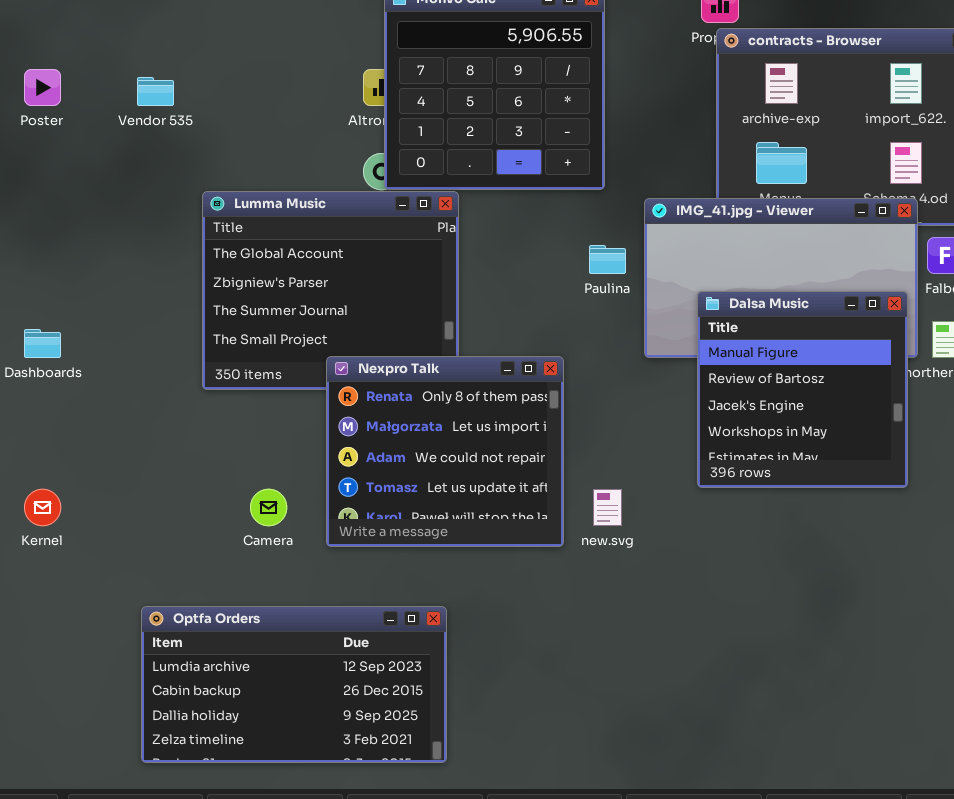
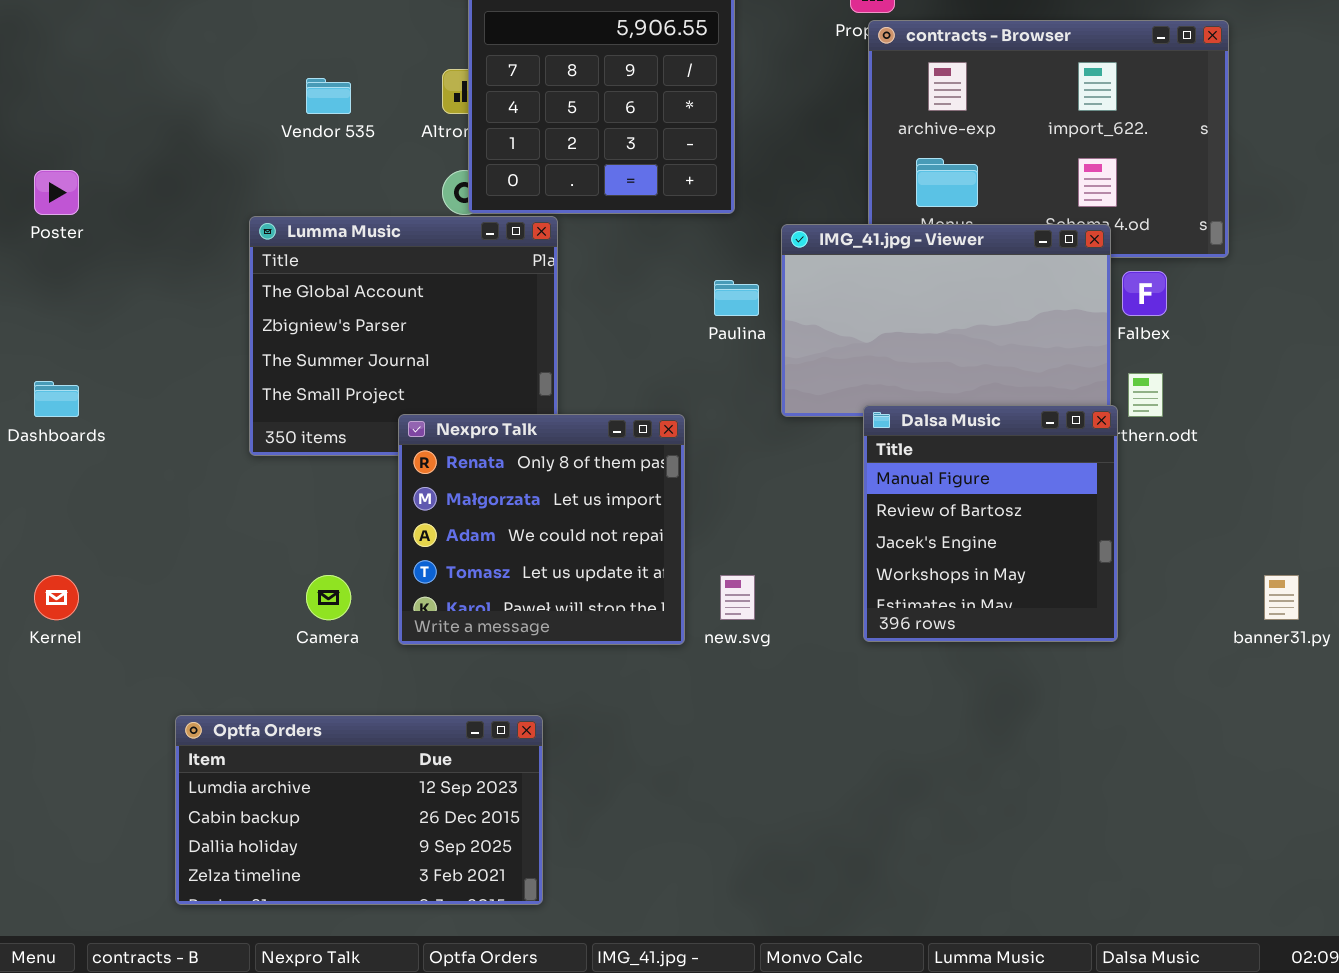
Poster: [24,69,61,106] -> [34,170,79,215], moved
Vendor 535: [137,77,174,106] -> [306,78,351,114], moved
Dalsa Music: [697,291,908,488] -> [863,405,1118,642], moved

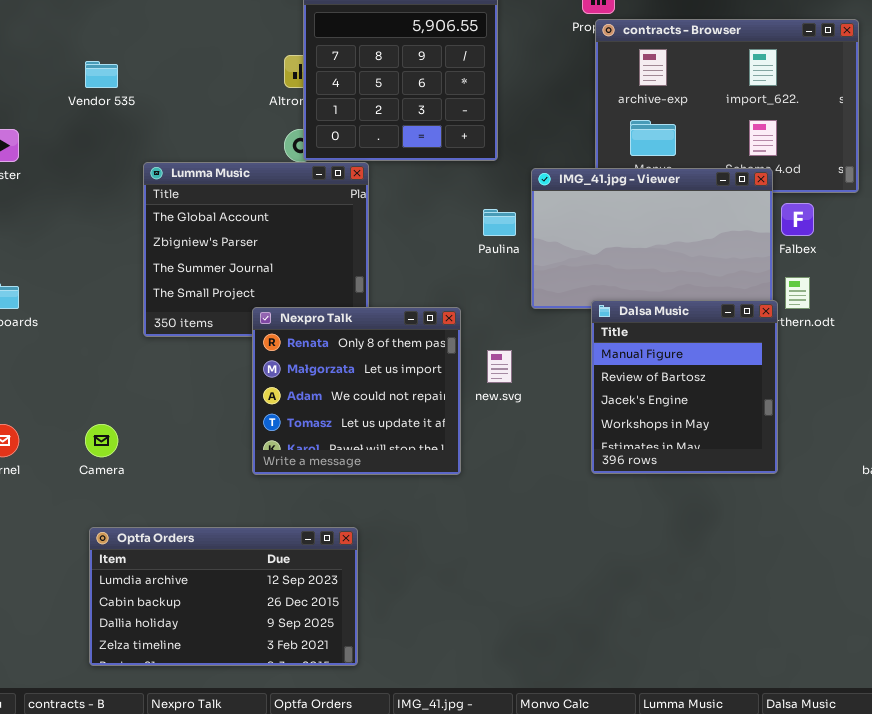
Vendor 535: [306,78,351,114] -> [85,61,118,88], moved
Camera: [306,575,351,620] -> [85,424,118,457], moved
new.svg: [720,575,755,620] -> [487,350,512,383], moved

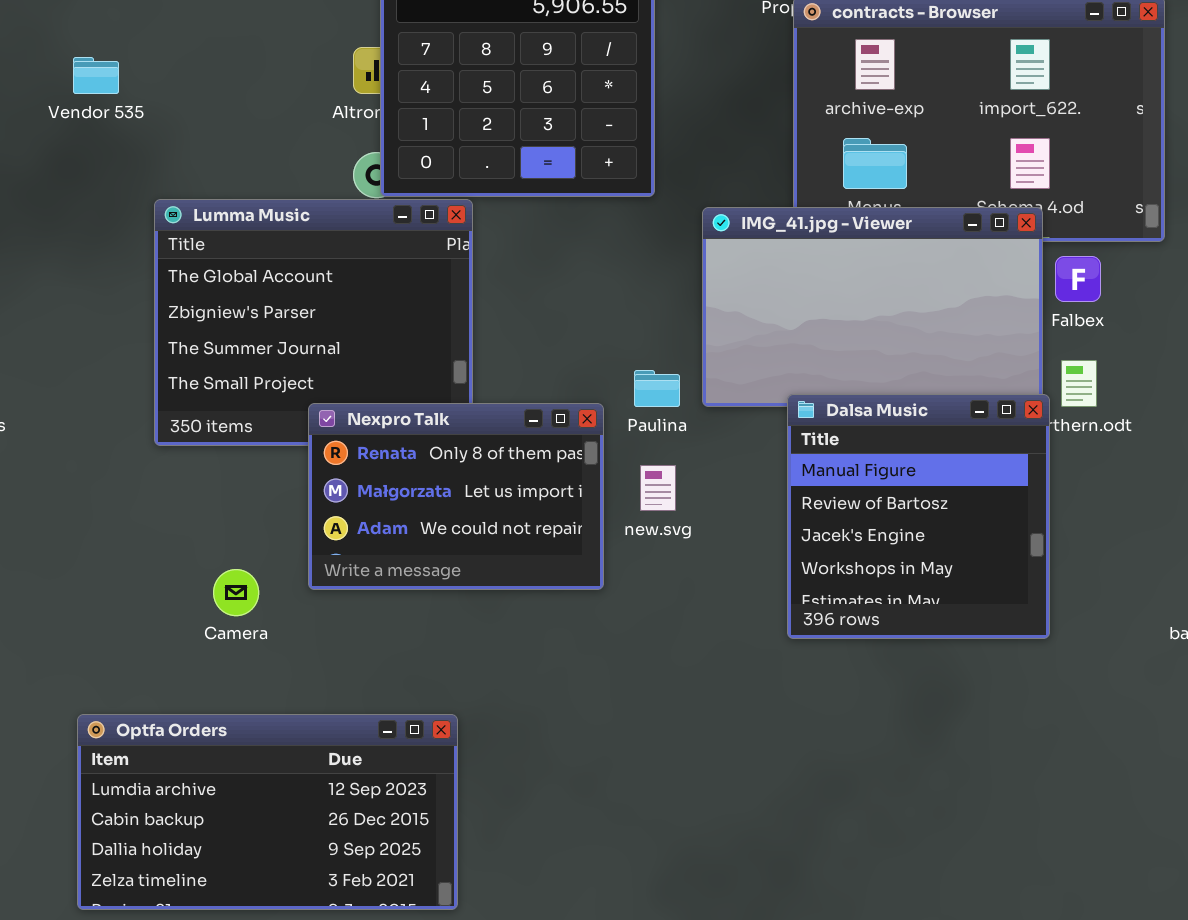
Paulina: [483,209,516,236] -> [634,370,680,407], moved
Nexpro Talk: [252,307,461,475] -> [308,403,604,590], resized
Camera: [85,424,118,457] -> [213,569,259,616], moved

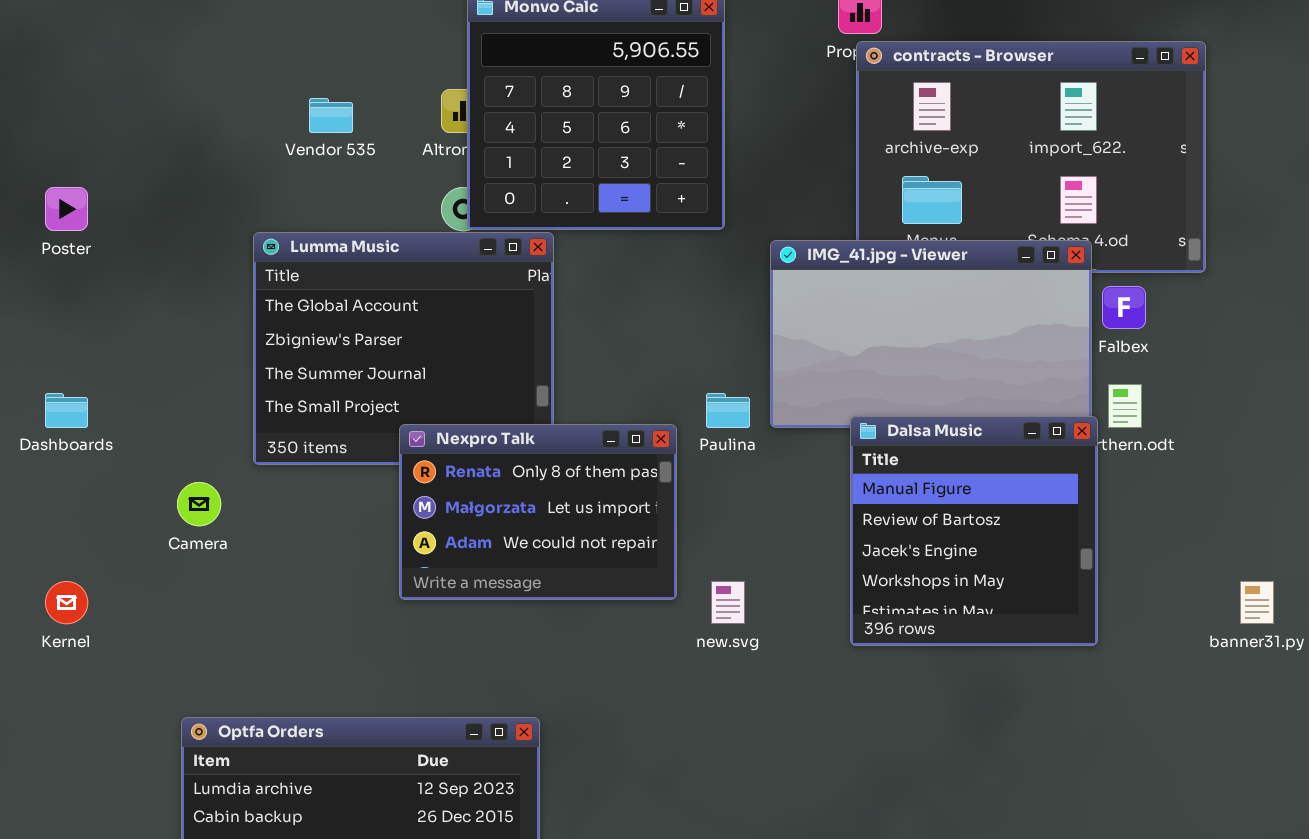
Vendor 535: [73,57,119,94] -> [309,98,353,133], moved
new.svg: [640,465,676,511] -> [711,581,745,624], moved
Camera: [213,569,259,616] -> [177,482,221,526], moved

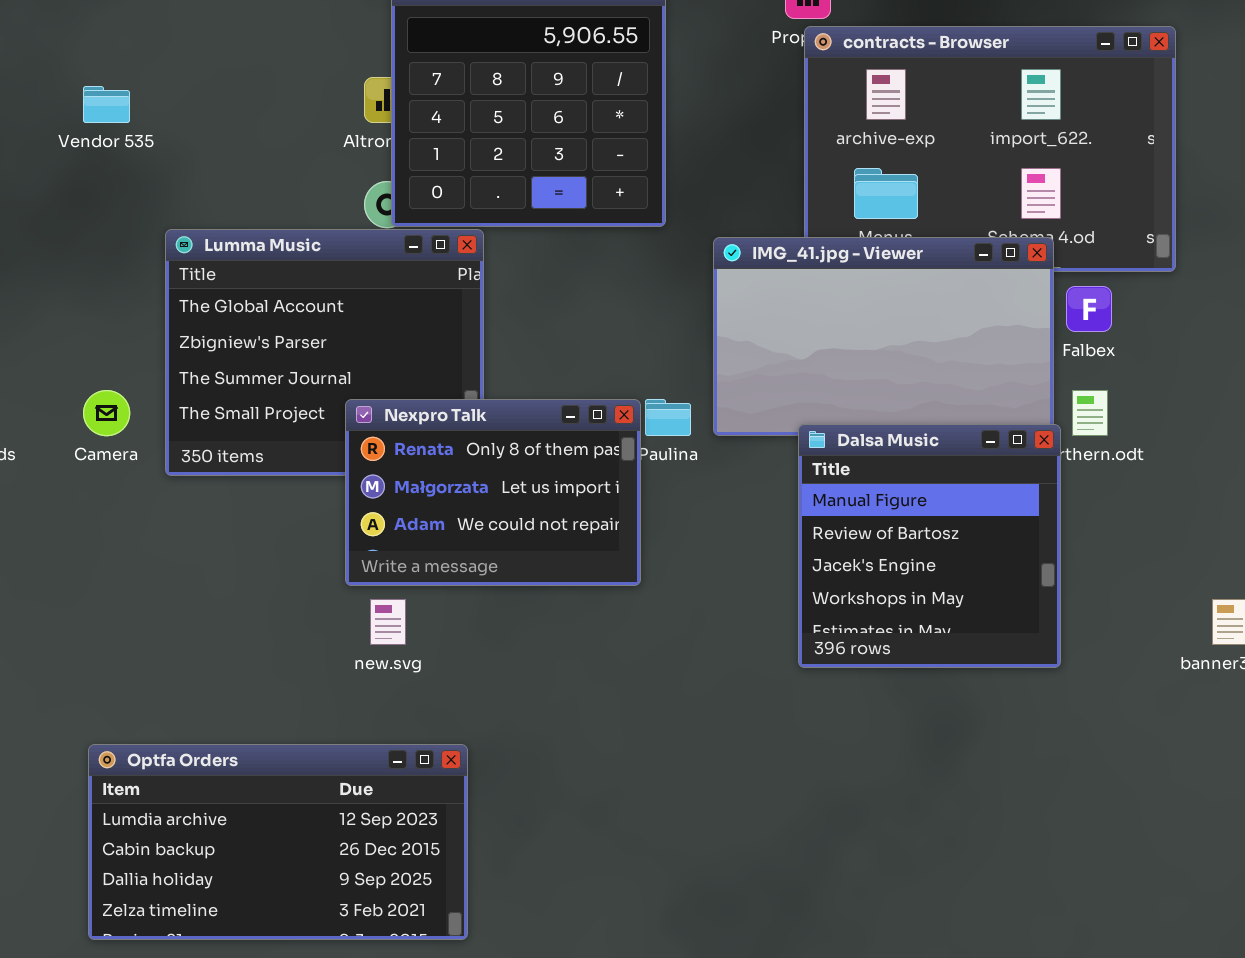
Vendor 535: [309,98,353,133] -> [83,86,130,123], moved
Nexpro Talk: [399,424,677,600] -> [345,399,641,586], moved
Camera: [177,482,221,526] -> [83,390,130,436], moved
new.svg: [711,581,745,624] -> [370,599,406,645], moved

